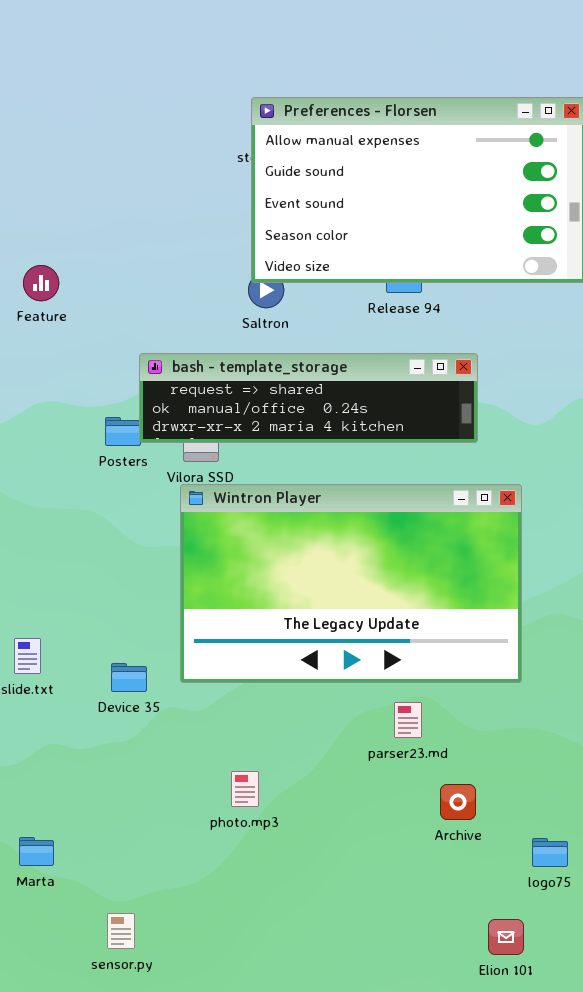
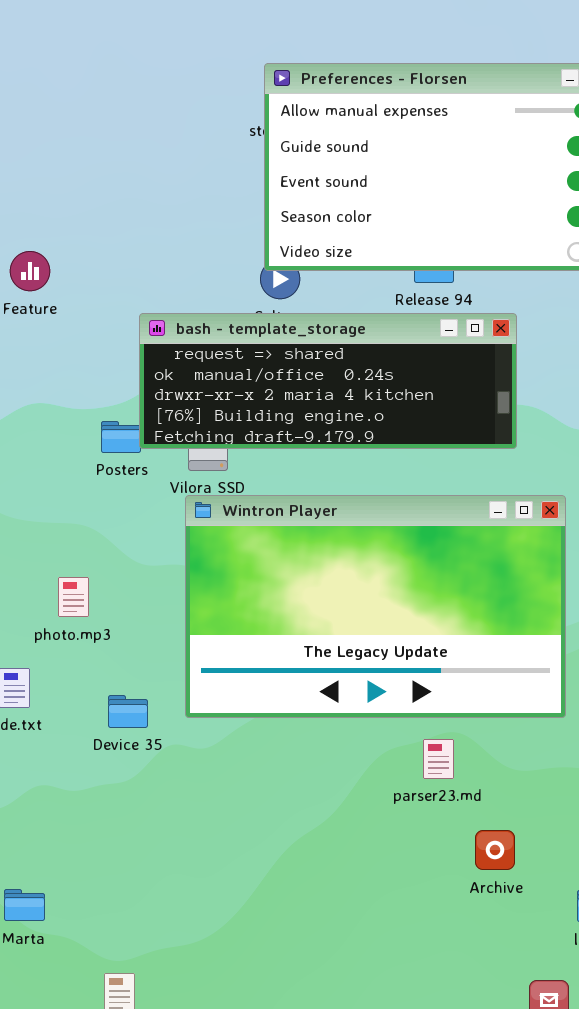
bash - template_storage: [139,353,478,443] -> [139,313,517,449], resized
photo.mp3: [231,771,259,807] -> [58,577,89,617], moved

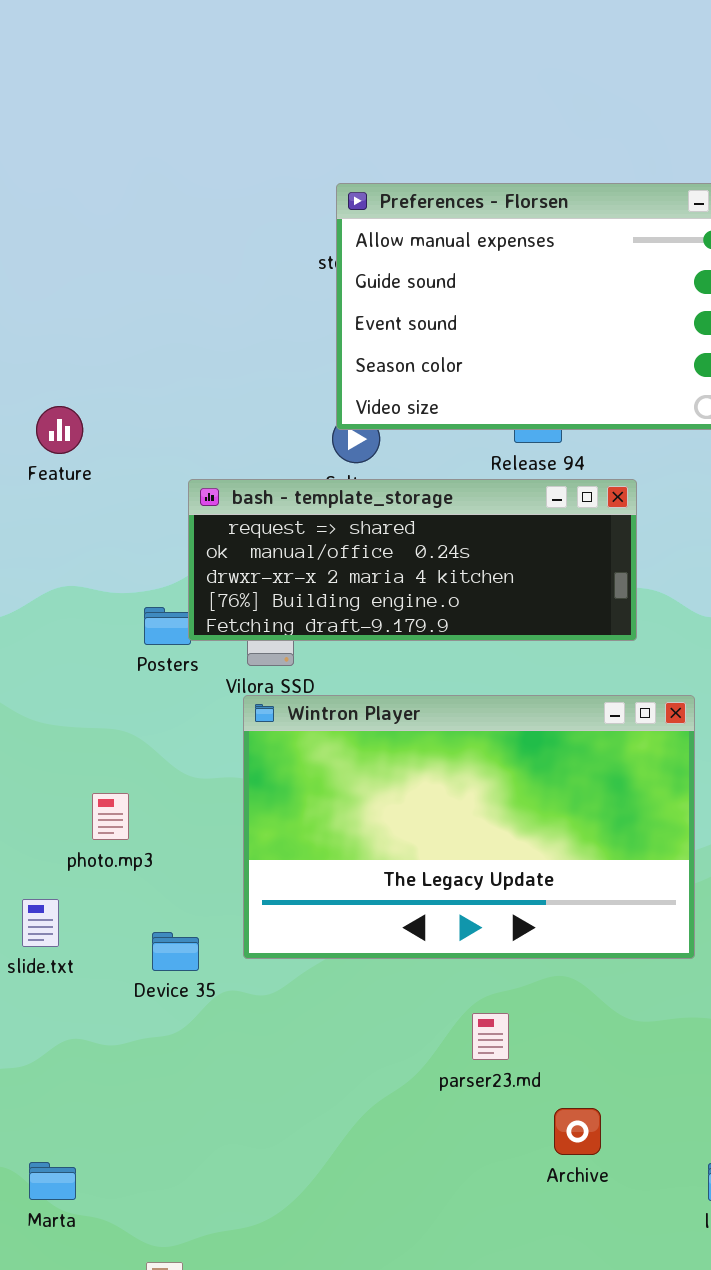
parser23.md: [423,739,454,779] -> [472,1013,509,1060], moved
Archive: [475,830,515,870] -> [554,1108,601,1155], moved

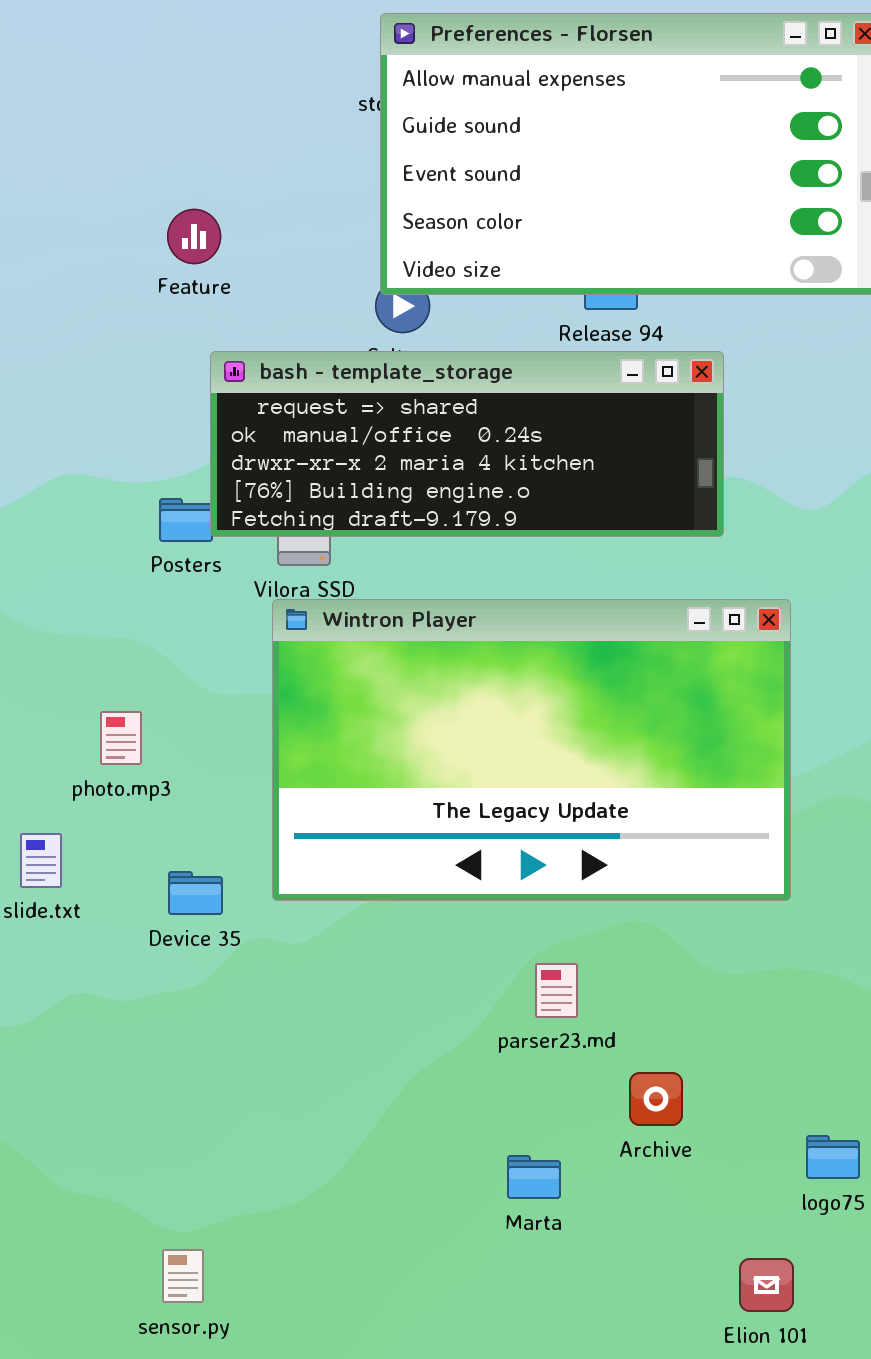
Feature: [36,406,83,454] -> [167,209,221,264], moved
Marta: [29,1162,76,1200] -> [507,1155,561,1199], moved

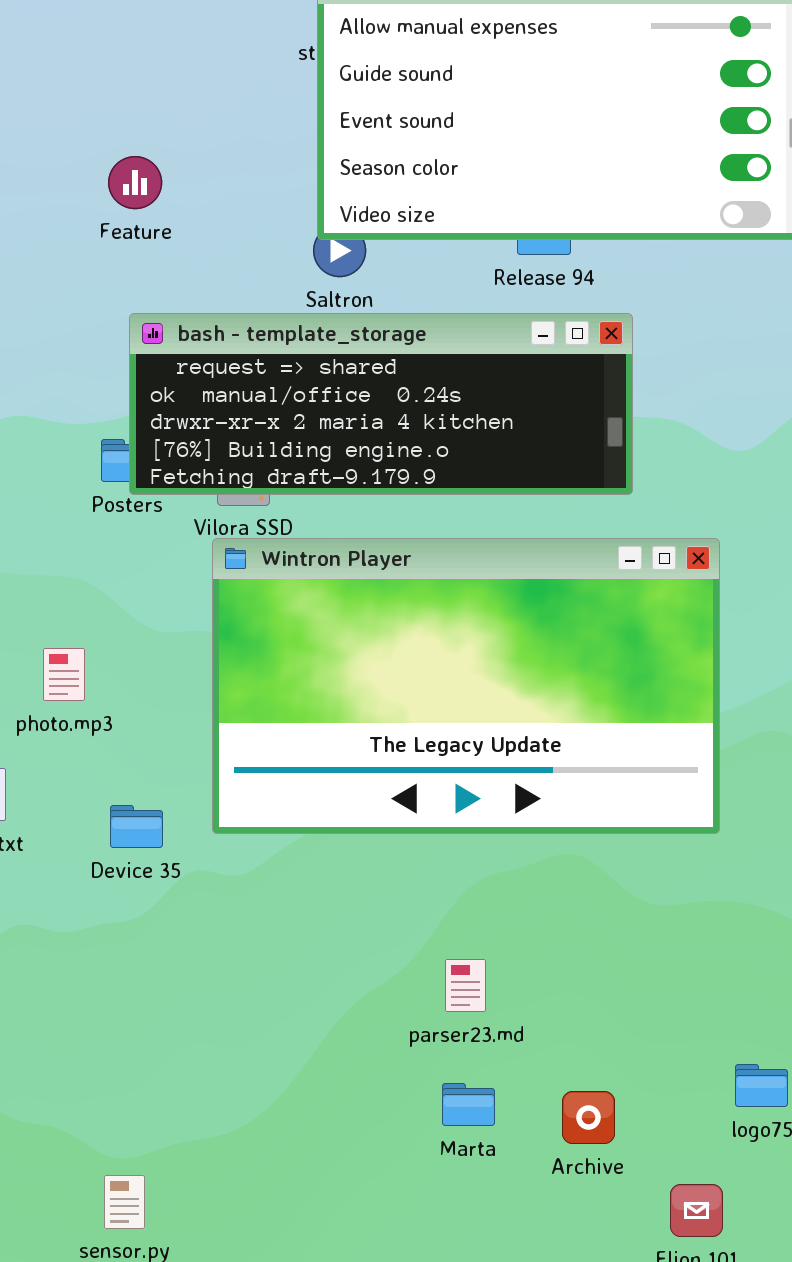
bash - template_storage: [210,351,724,537] -> [129,313,633,495], moved
parser23.md: [535,963,578,1018] -> [445,959,486,1012], moved
Archive: [629,1072,683,1126] -> [562,1091,615,1144], moved

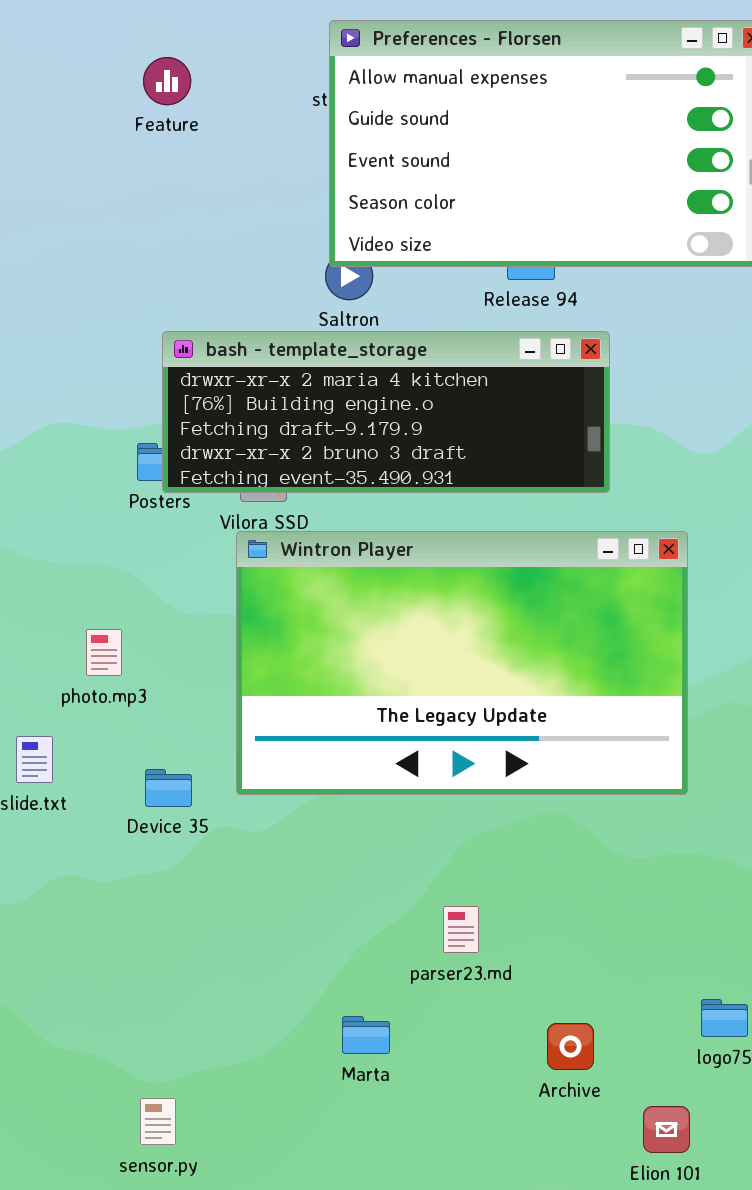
Feature: [108,156,162,209] -> [143,57,191,105], moved
bash - template_storage: [129,313,633,495] -> [162,331,610,493], scrolled down 2 rows
Marta: [442,1083,495,1126] -> [342,1016,390,1054], moved

